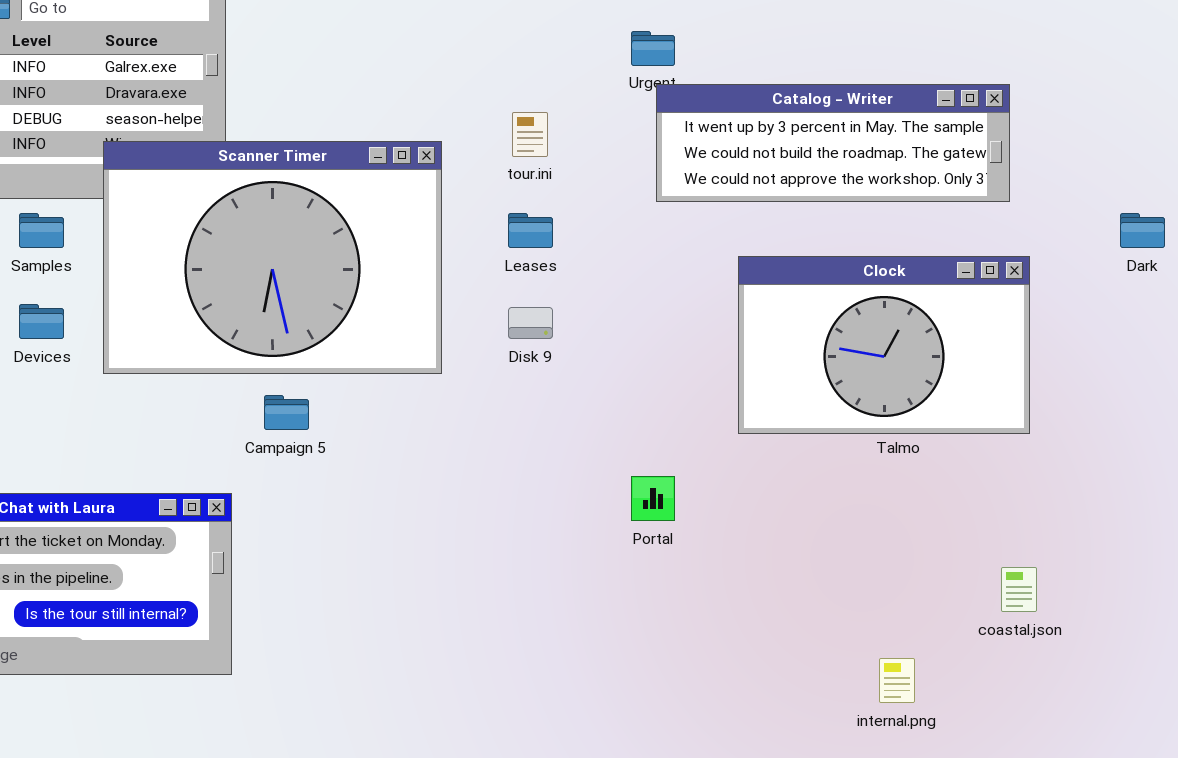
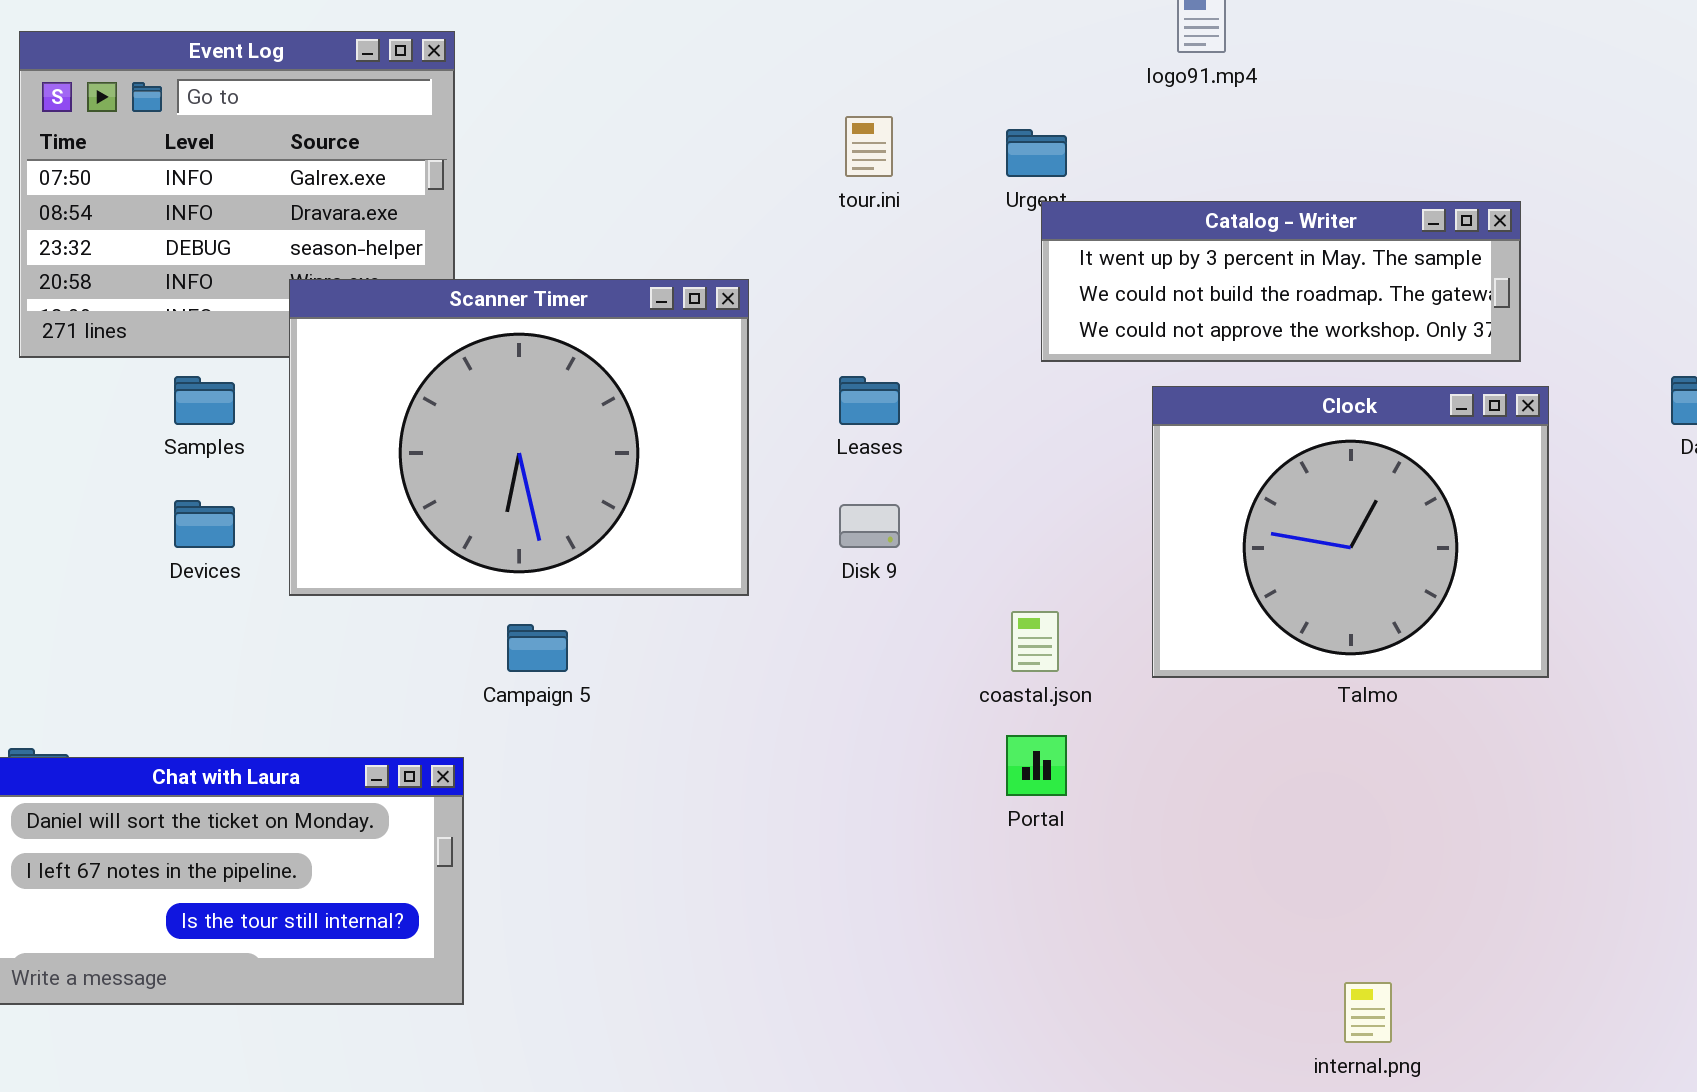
tour.ini: [512,112,548,157] -> [845,116,893,177], moved
Clock: [738,256,1030,434] -> [1152,386,1549,678], resized
coastal.json: [1001,567,1037,612] -> [1011,611,1059,672], moved

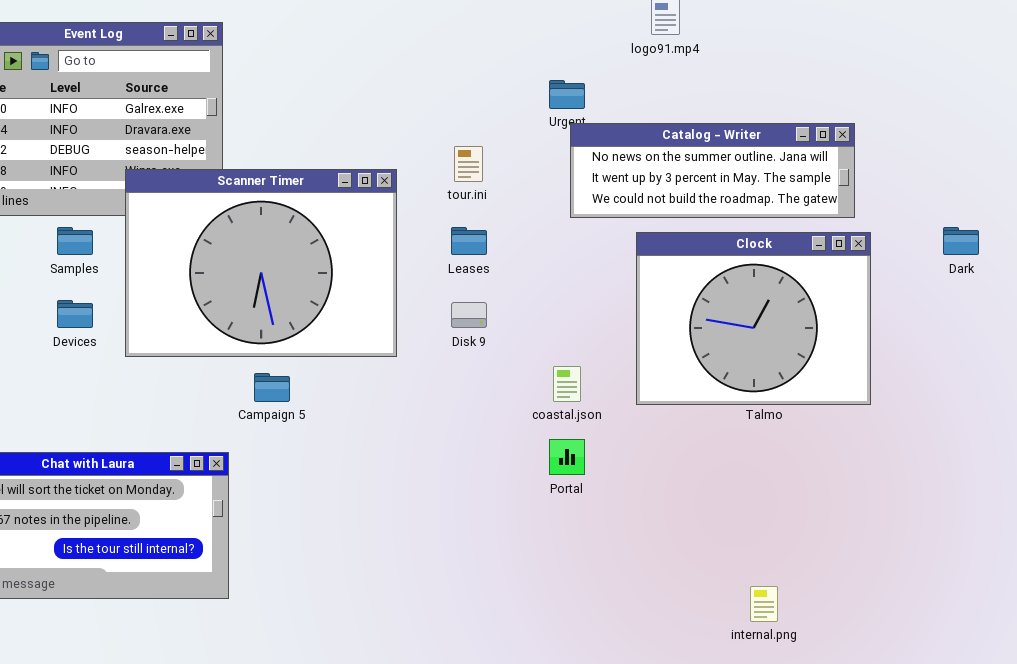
tour.ini: [845,116,893,177] -> [454,146,483,182], moved
Catalog - Writer: [1041,201,1521,362] -> [570,123,855,218], scrolled up 1 row

